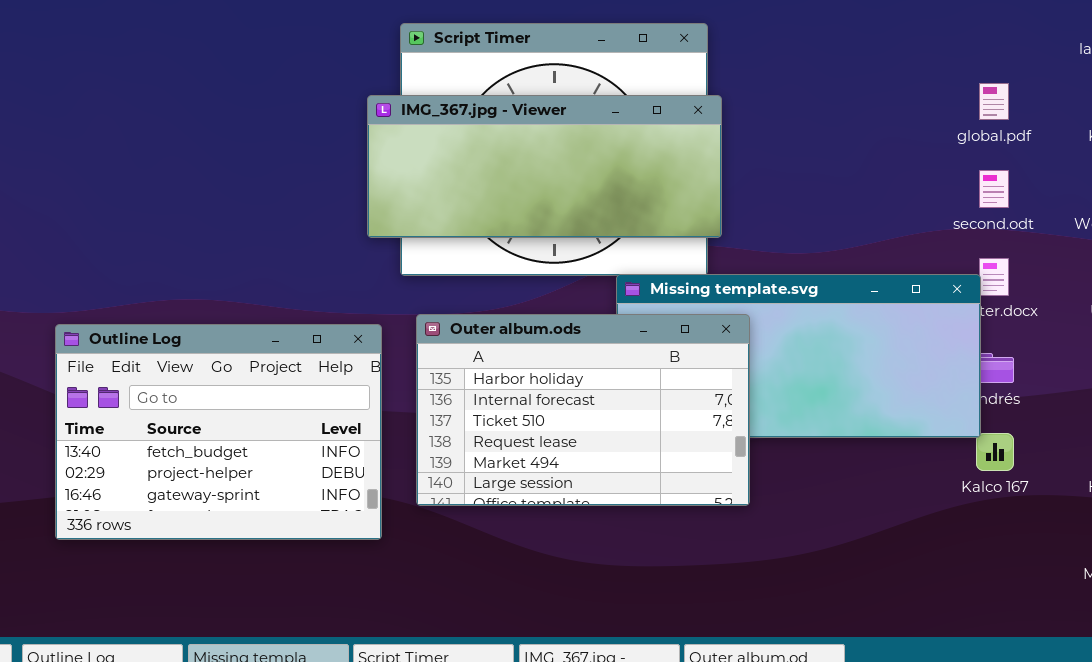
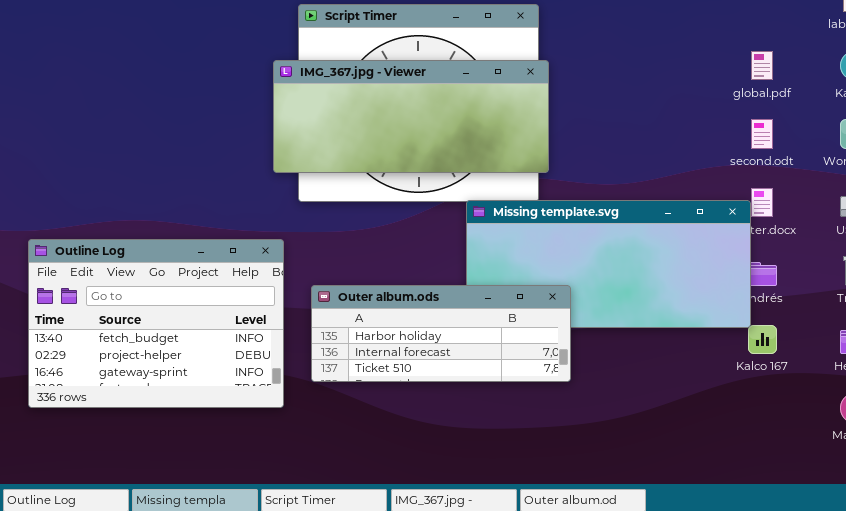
Outer album.ods: [416,314,750,506] -> [311,285,571,382], resized

